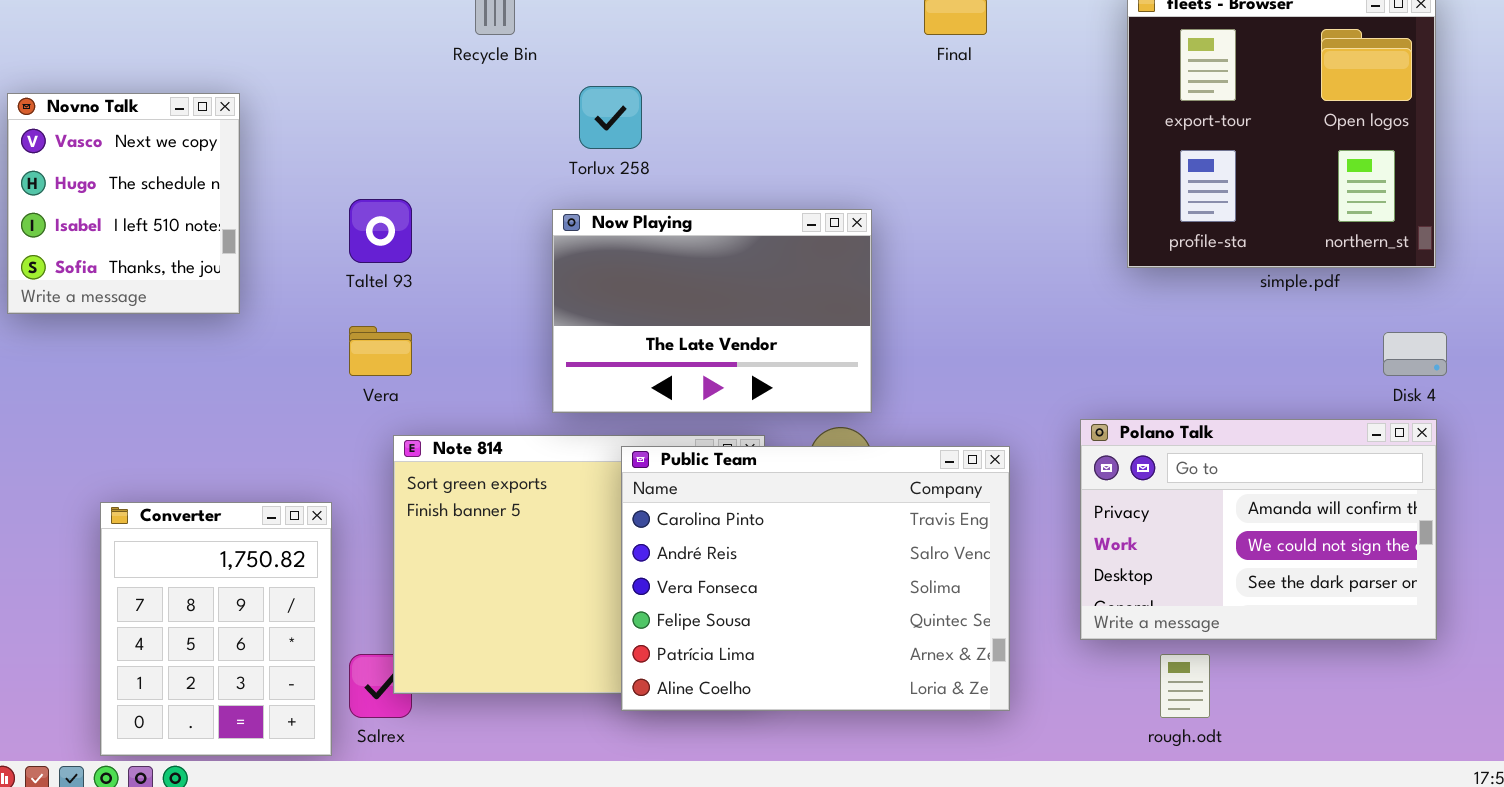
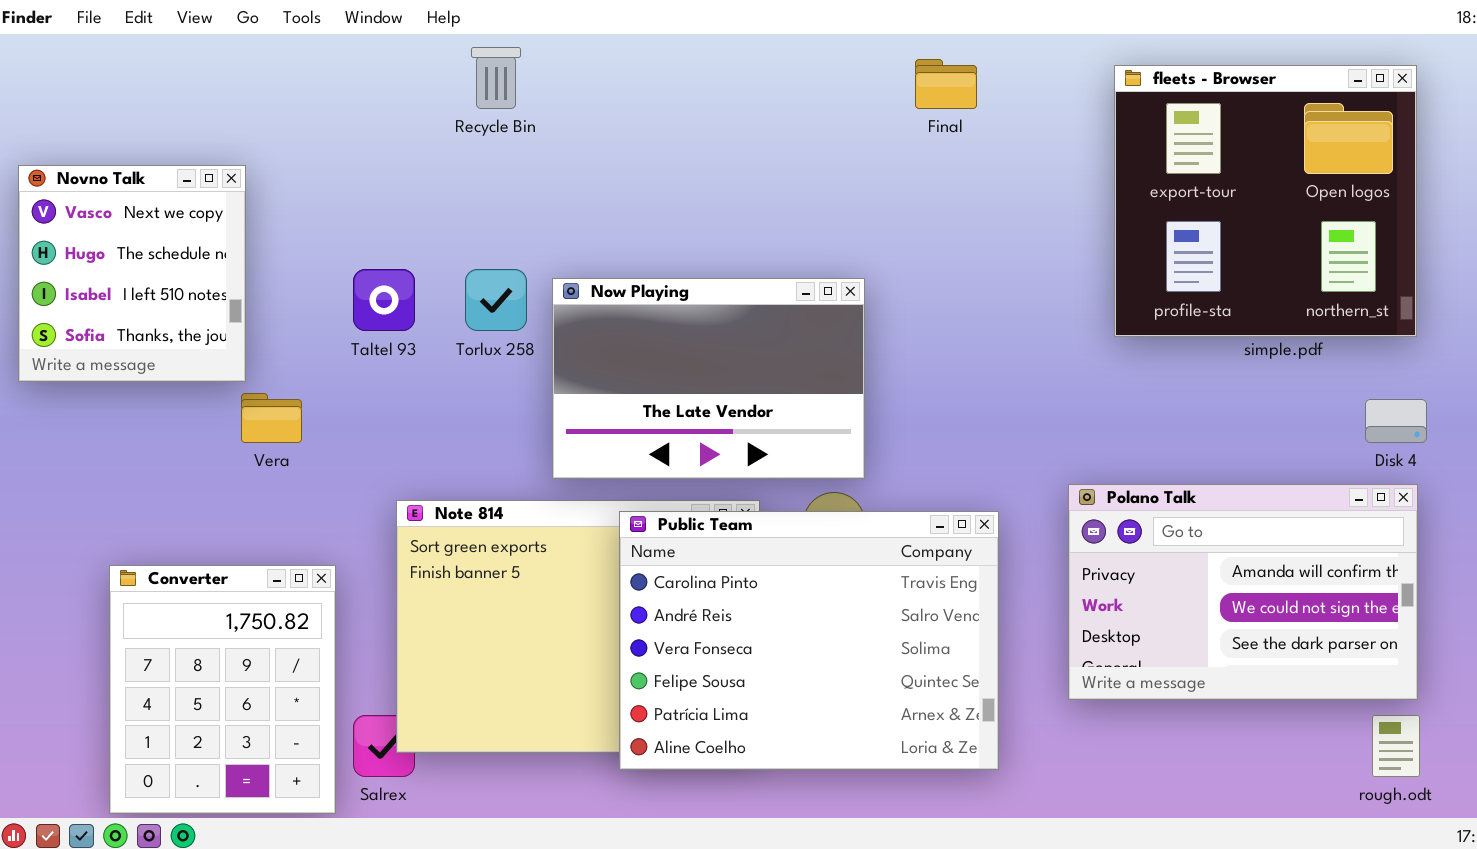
Torlux 258: [579,86,642,149] -> [465,269,527,331], moved
Vera: [349,326,412,376] -> [241,393,302,443], moved
rough.odt: [1160,654,1210,718] -> [1372,715,1420,777], moved

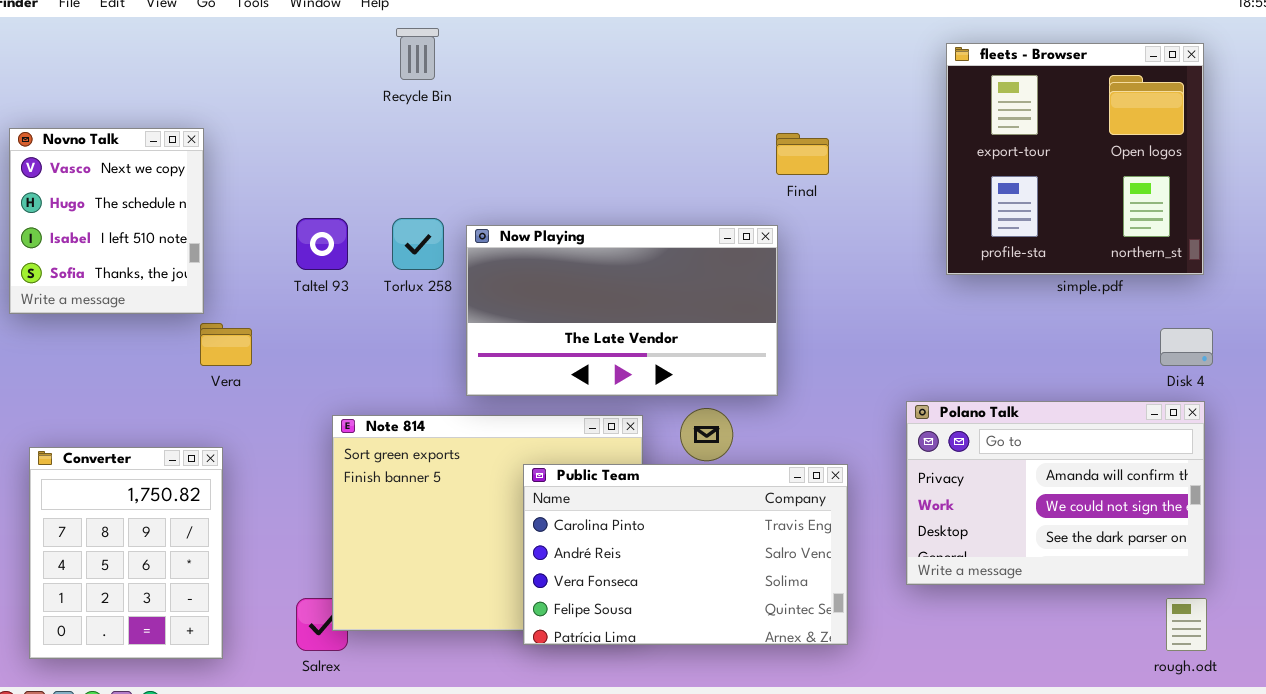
Final: [915,59,977,109] -> [776,133,829,175], moved
Now Playing: [552,278,865,479] -> [466,225,778,396], resized
Public Team: [619,511,999,770] -> [523,464,848,645], resized
Converter: [109,565,336,814] -> [29,447,223,659], moved

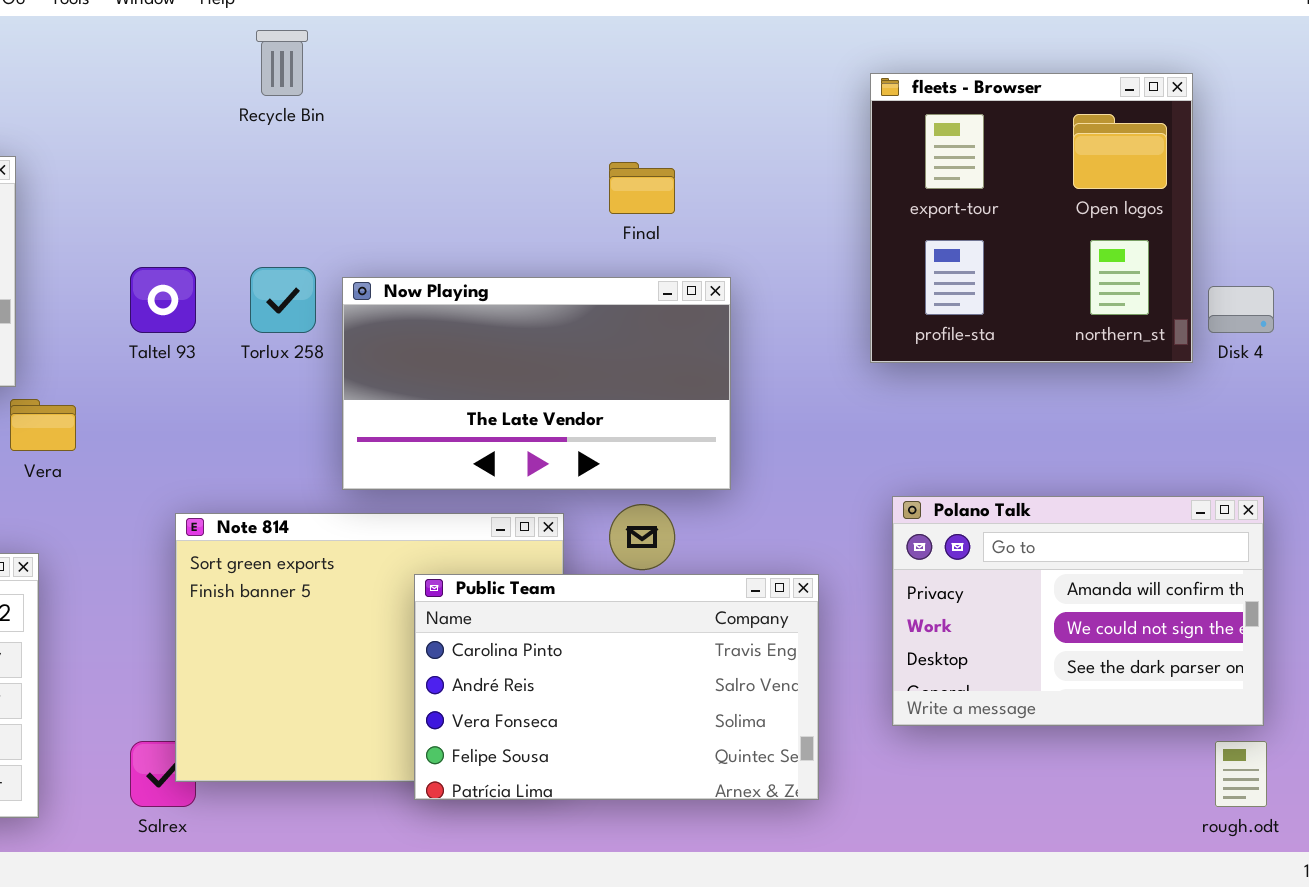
fleets - Browser: [946,43,1204,275] -> [870,73,1193,363], moved
Final: [776,133,829,175] -> [609,162,675,214], moved
Disk 4: [1160,328,1213,366] -> [1208,286,1274,333], moved

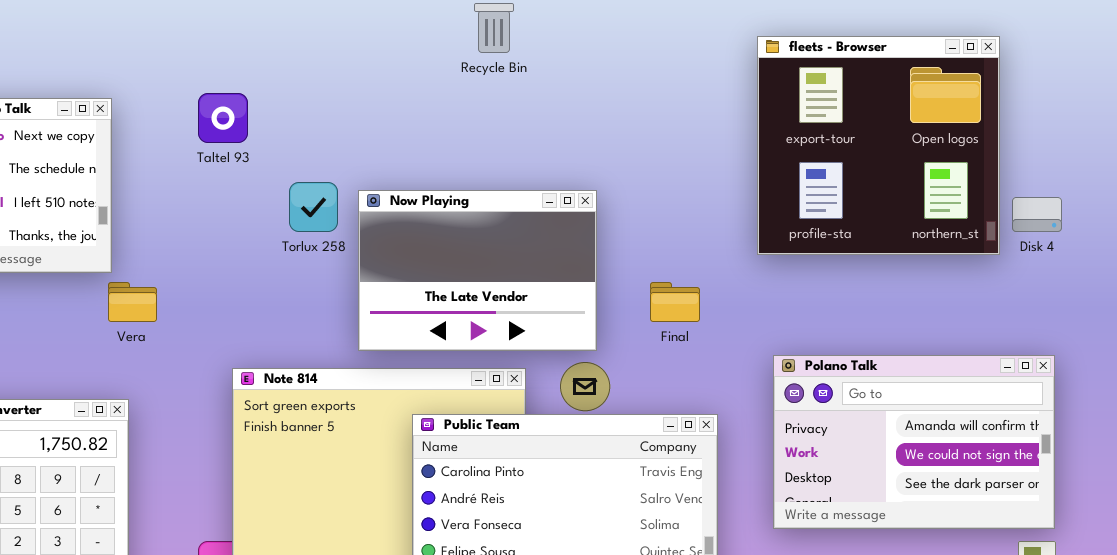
Recycle Bin: [256,30,308,96] -> [474,3,514,53], moved
Final: [609,162,675,214] -> [650,282,700,322], moved
Taltel 93: [130,267,196,333] -> [198,93,248,143], moved
Now Playing: [342,277,731,490] -> [358,190,597,351], resized

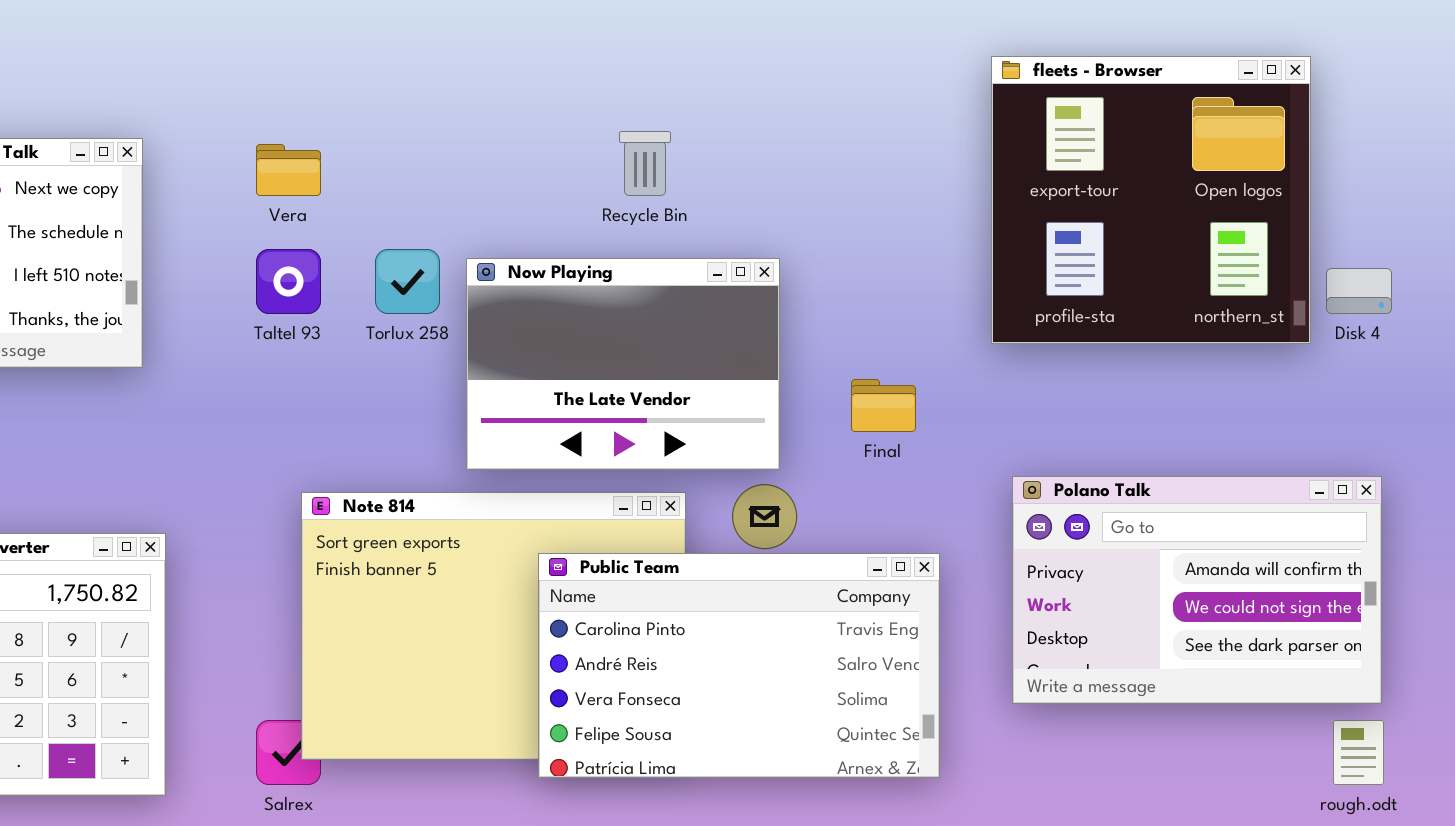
Recycle Bin: [474,3,514,53] -> [619,131,671,196], moved
Taltel 93: [198,93,248,143] -> [256,249,321,314], moved
Vera: [108,282,157,322] -> [256,144,321,196], moved

